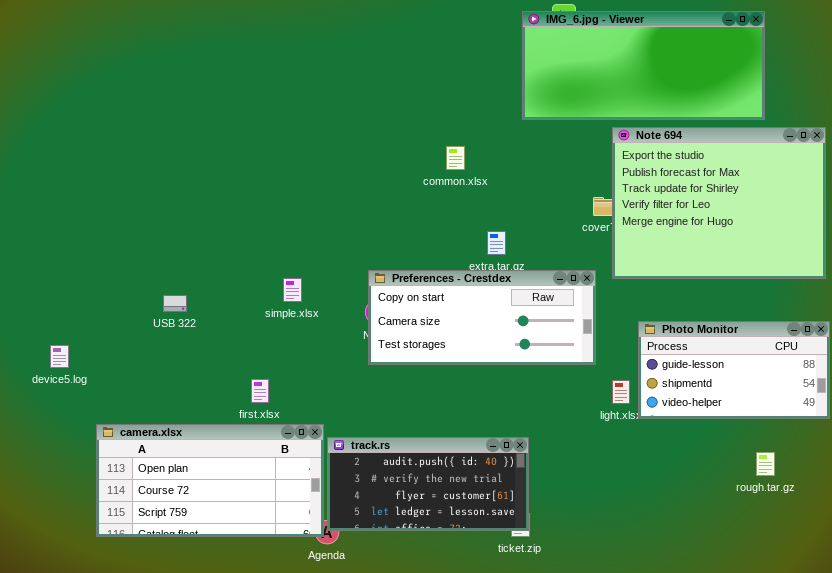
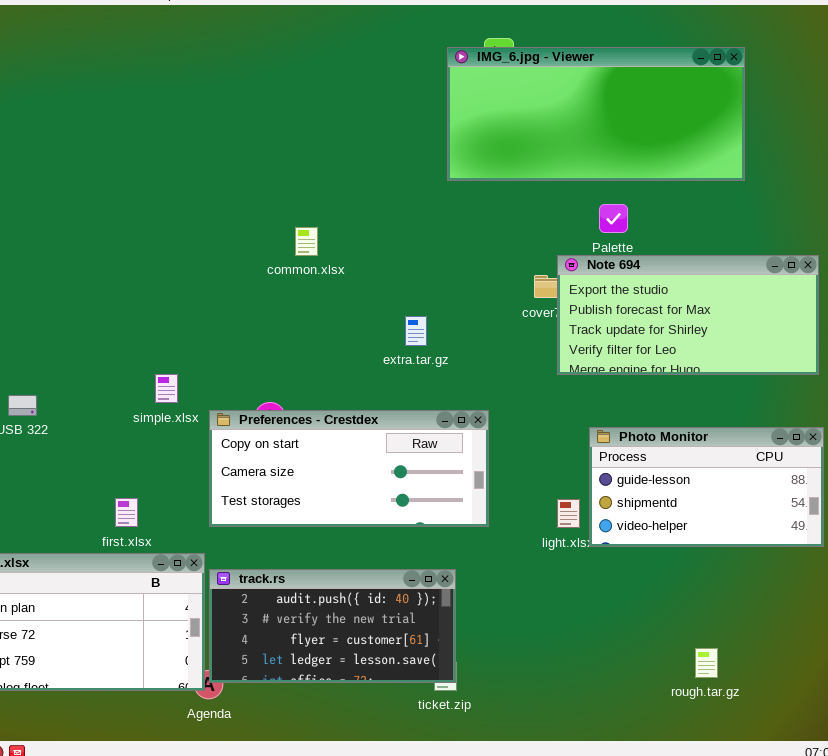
Note 694: [612,127,826,279] -> [557,255,819,375], resized
common.xlsx: [446,146,465,170] -> [295,227,318,256], moved
Preferences - Crestdex: [368,270,596,365] -> [209,410,489,527], moved
rough.tar.gz: [756,452,775,476] -> [695,648,718,678], moved

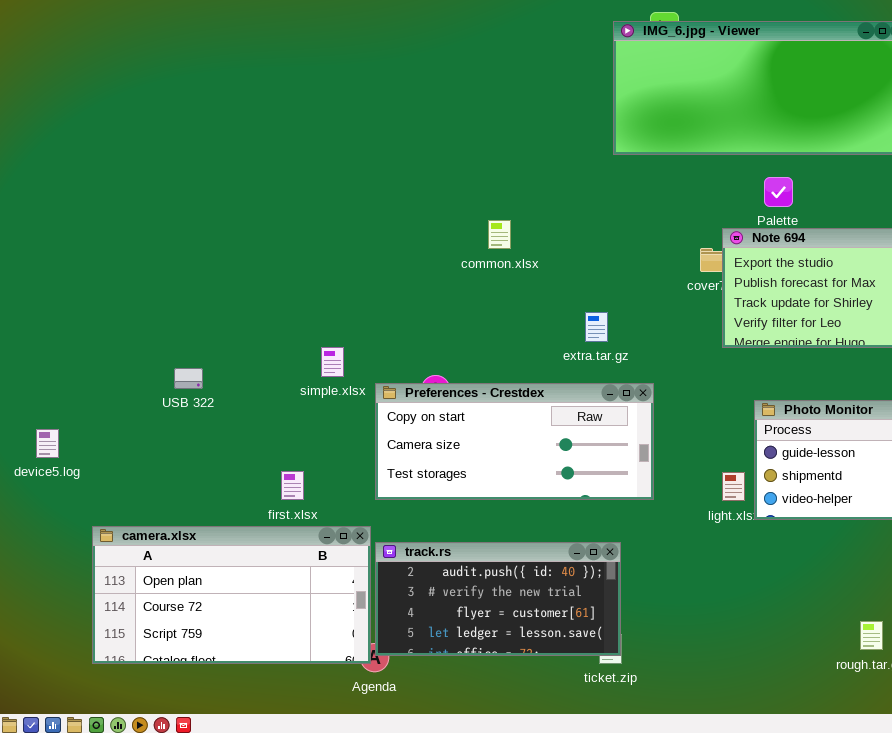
common.xlsx: [295,227,318,256] -> [488,220,511,249], moved
extra.tar.gz: [405,316,427,346] -> [585,312,608,342], moved

